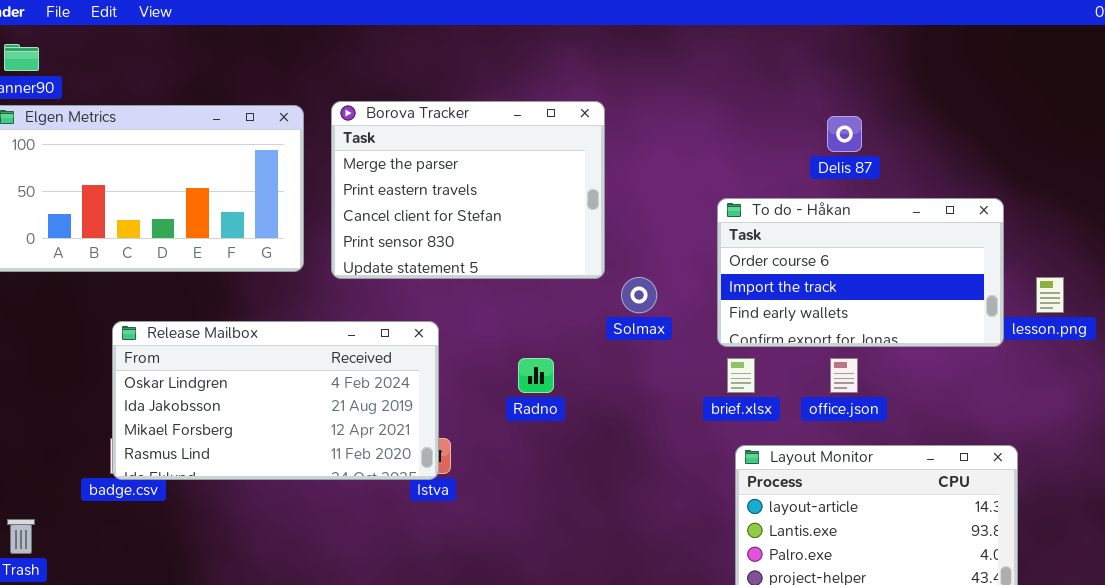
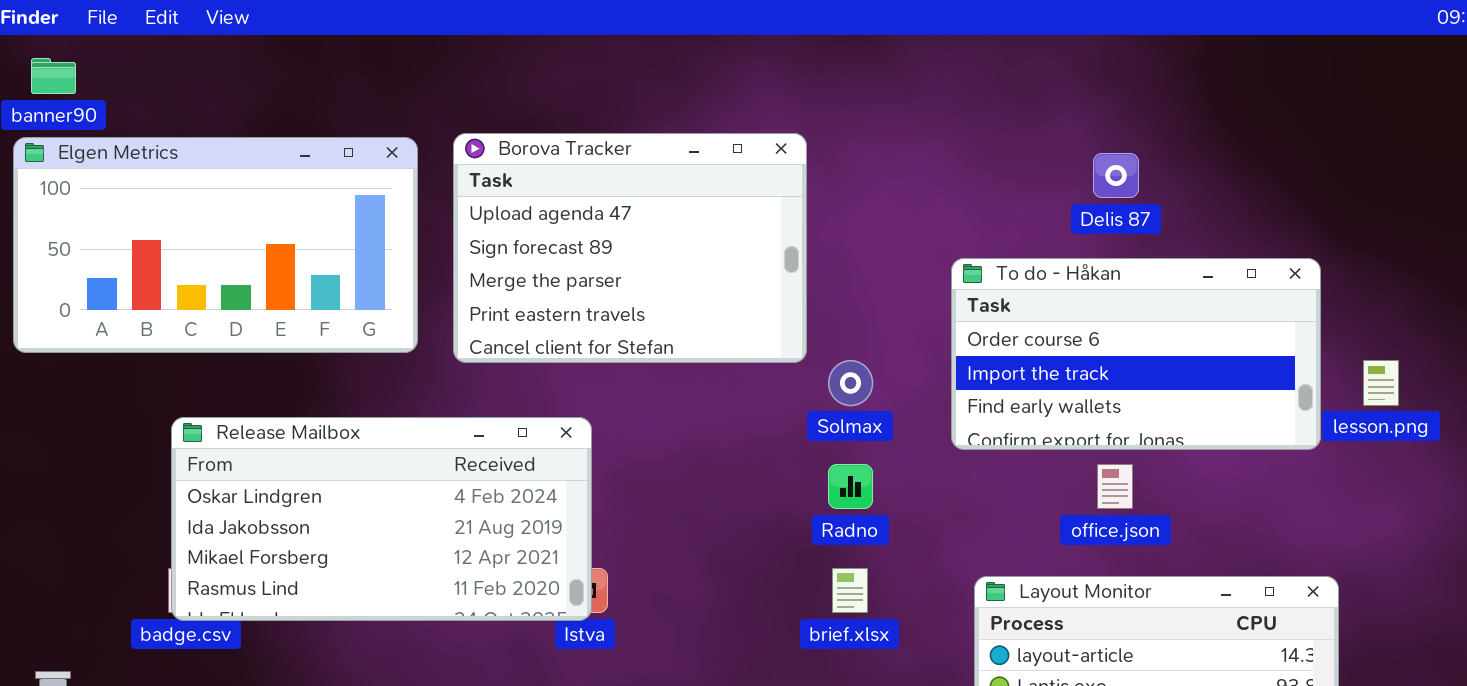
Borova Tracker: [331,101,605,279] -> [453,133,807,363], scrolled up 2 rows
Radno: [518,358,554,393] -> [828,464,873,509], moved
brief.xlsx: [727,358,755,393] -> [832,568,868,613], moved

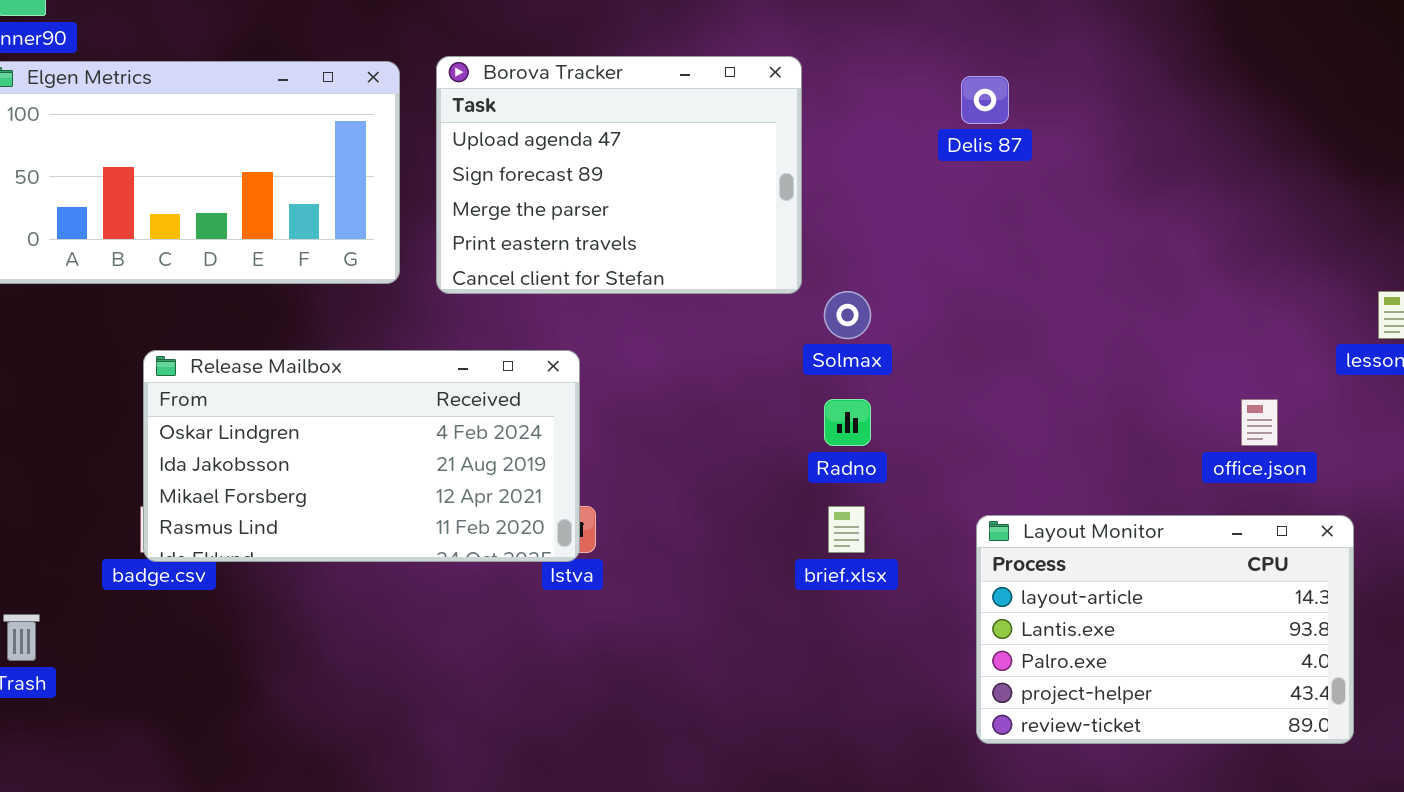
Delis 87: [1093,153,1139,198] -> [961,76,1009,124], moved
To do - Håkan: [951,258,1321,450] -> none, closed
office.json: [1097,464,1133,509] -> [1241,399,1278,446], moved

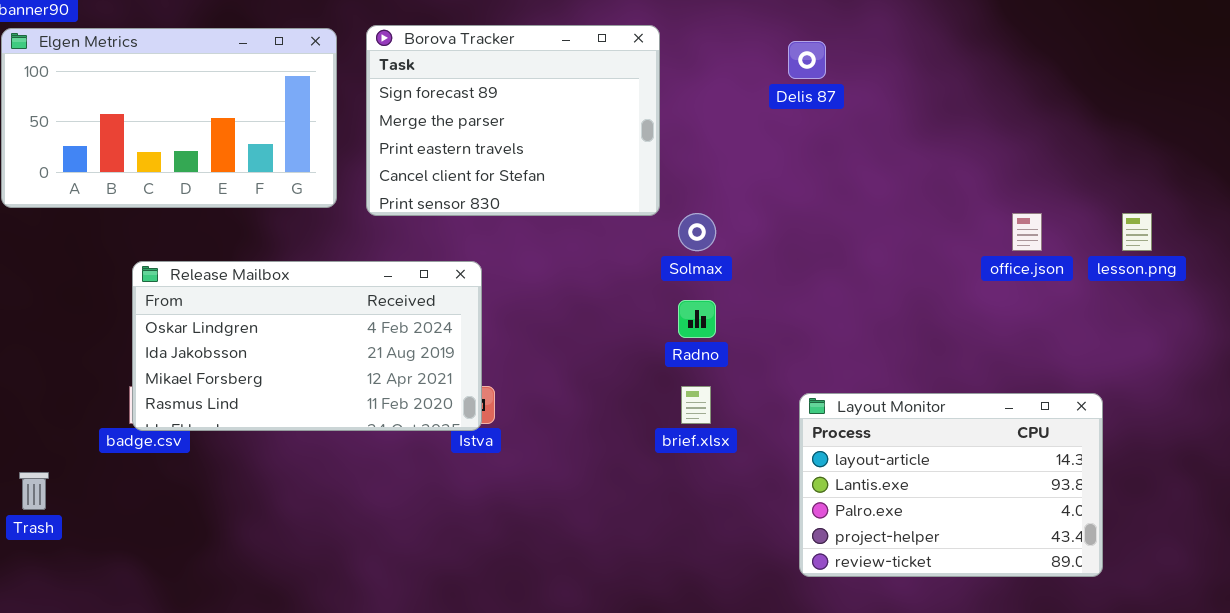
Borova Tracker: [436,56,802,294] -> [366,25,660,216], scrolled down 1 row
office.json: [1241,399,1278,446] -> [1012,213,1042,251], moved

